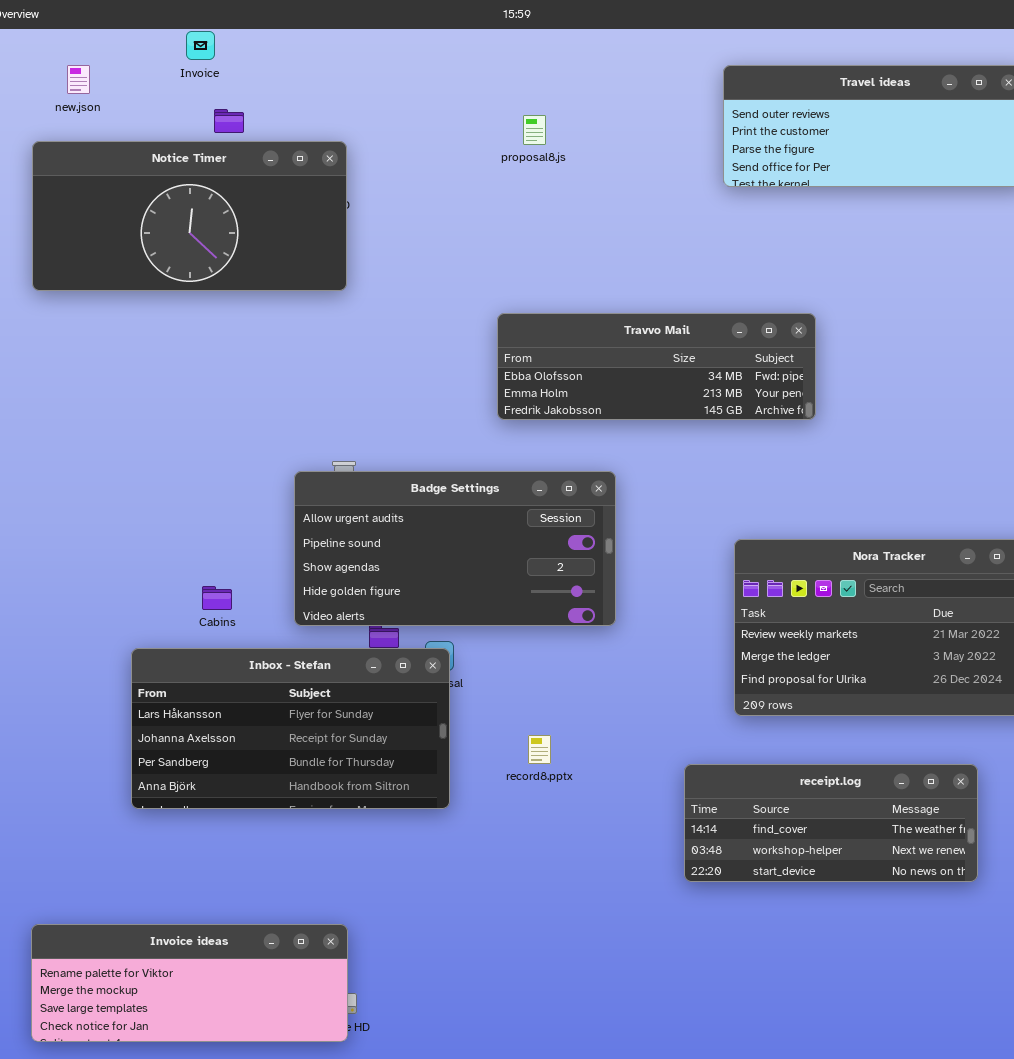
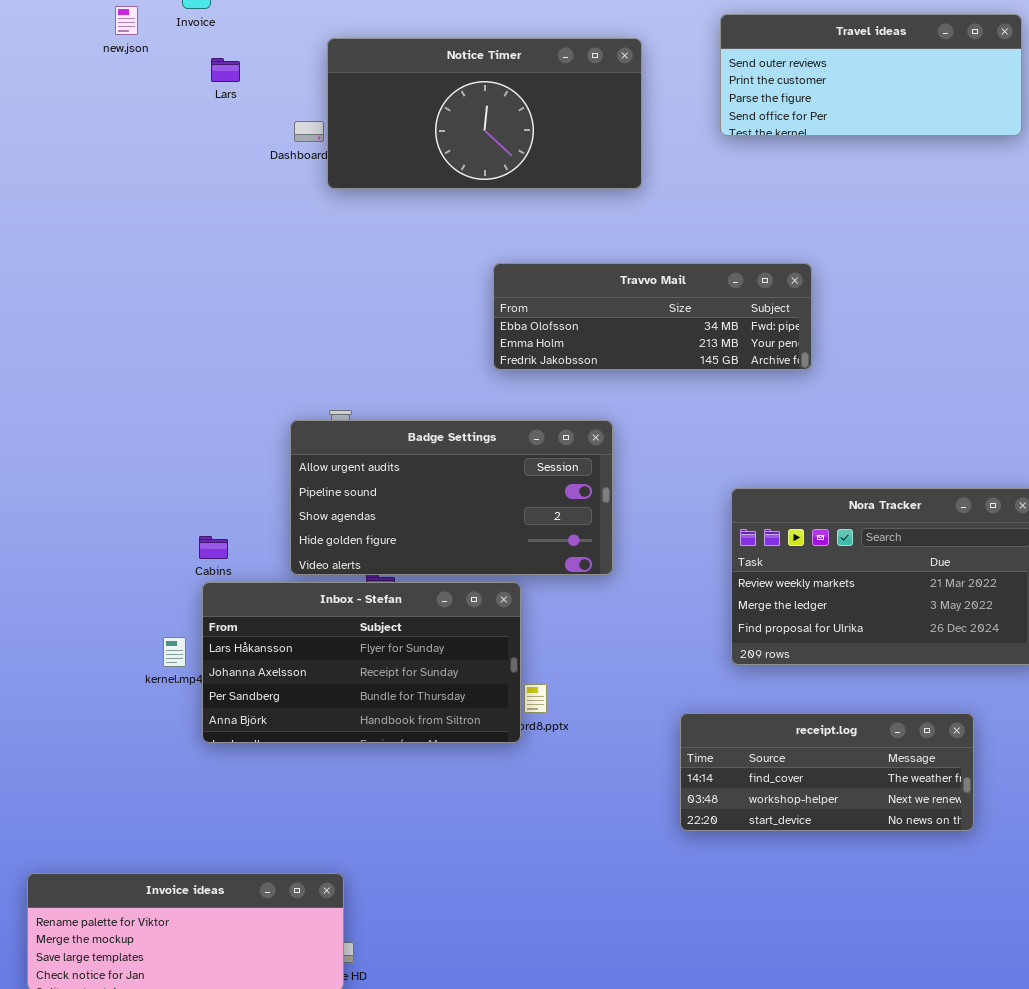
new.json: [67,65,90,94] -> [115,6,138,35], moved
Notice Timer: [32,141,347,291] -> [327,38,642,189], moved
Inbox - Stefan: [131,648,450,809] -> [202,582,521,743], moved

